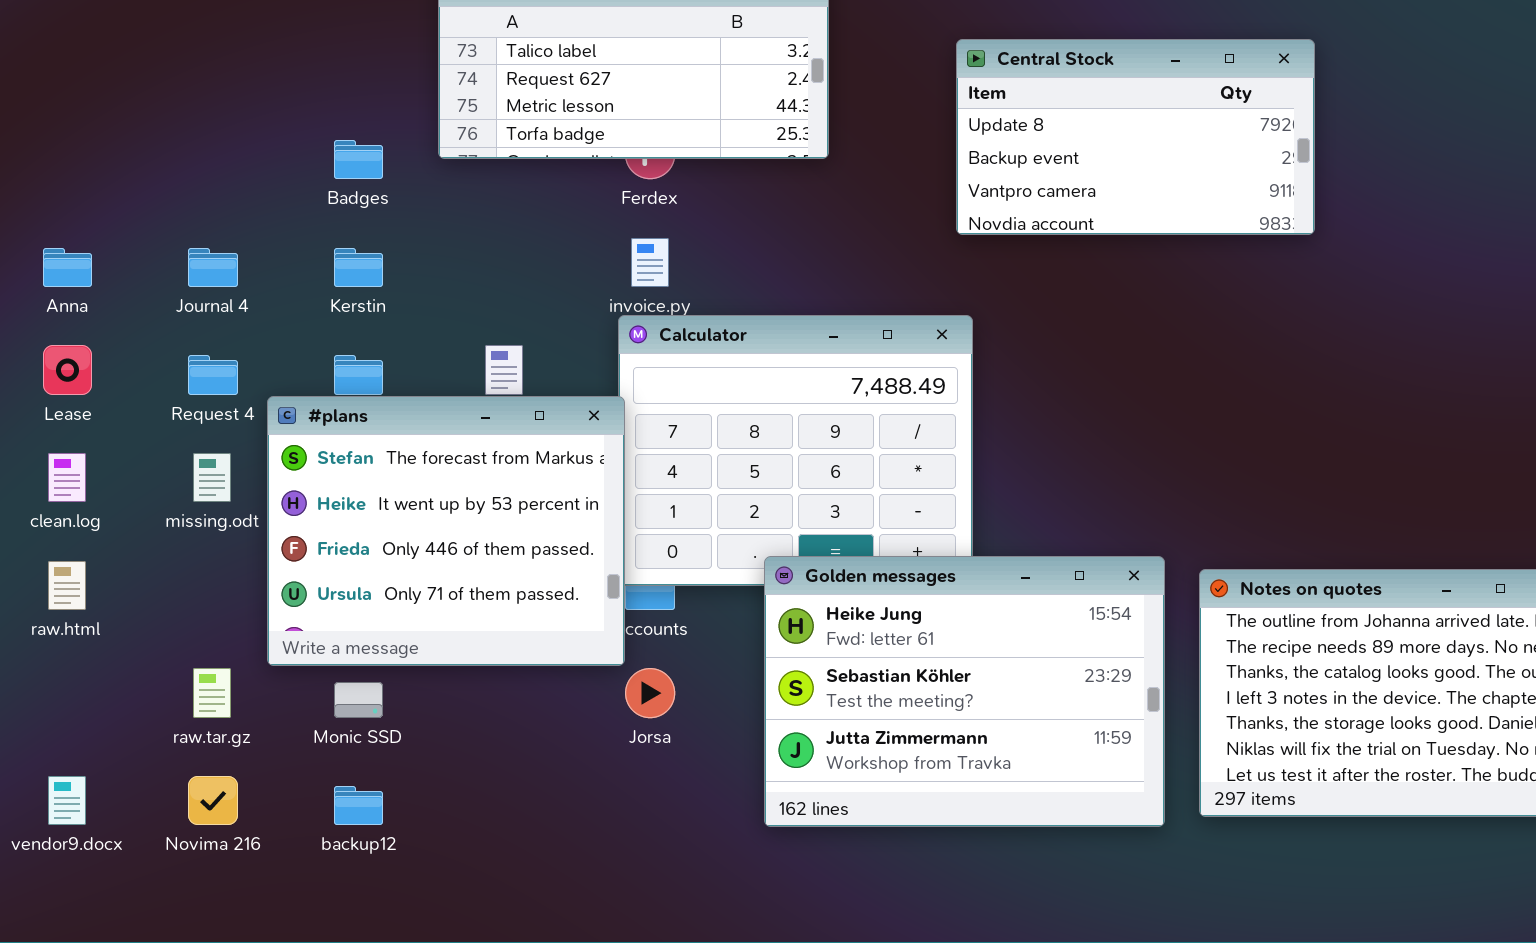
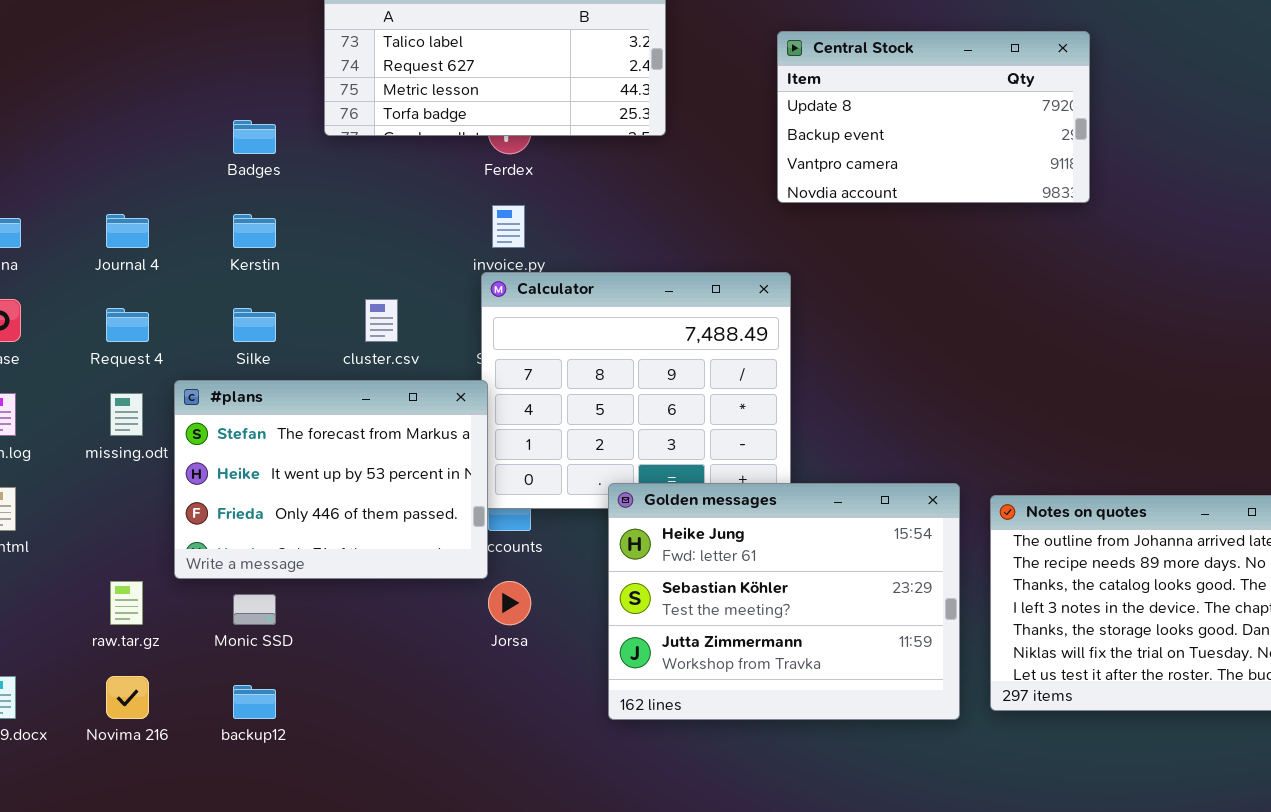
#plans: [267,396,625,666] -> [174,380,488,579], resized

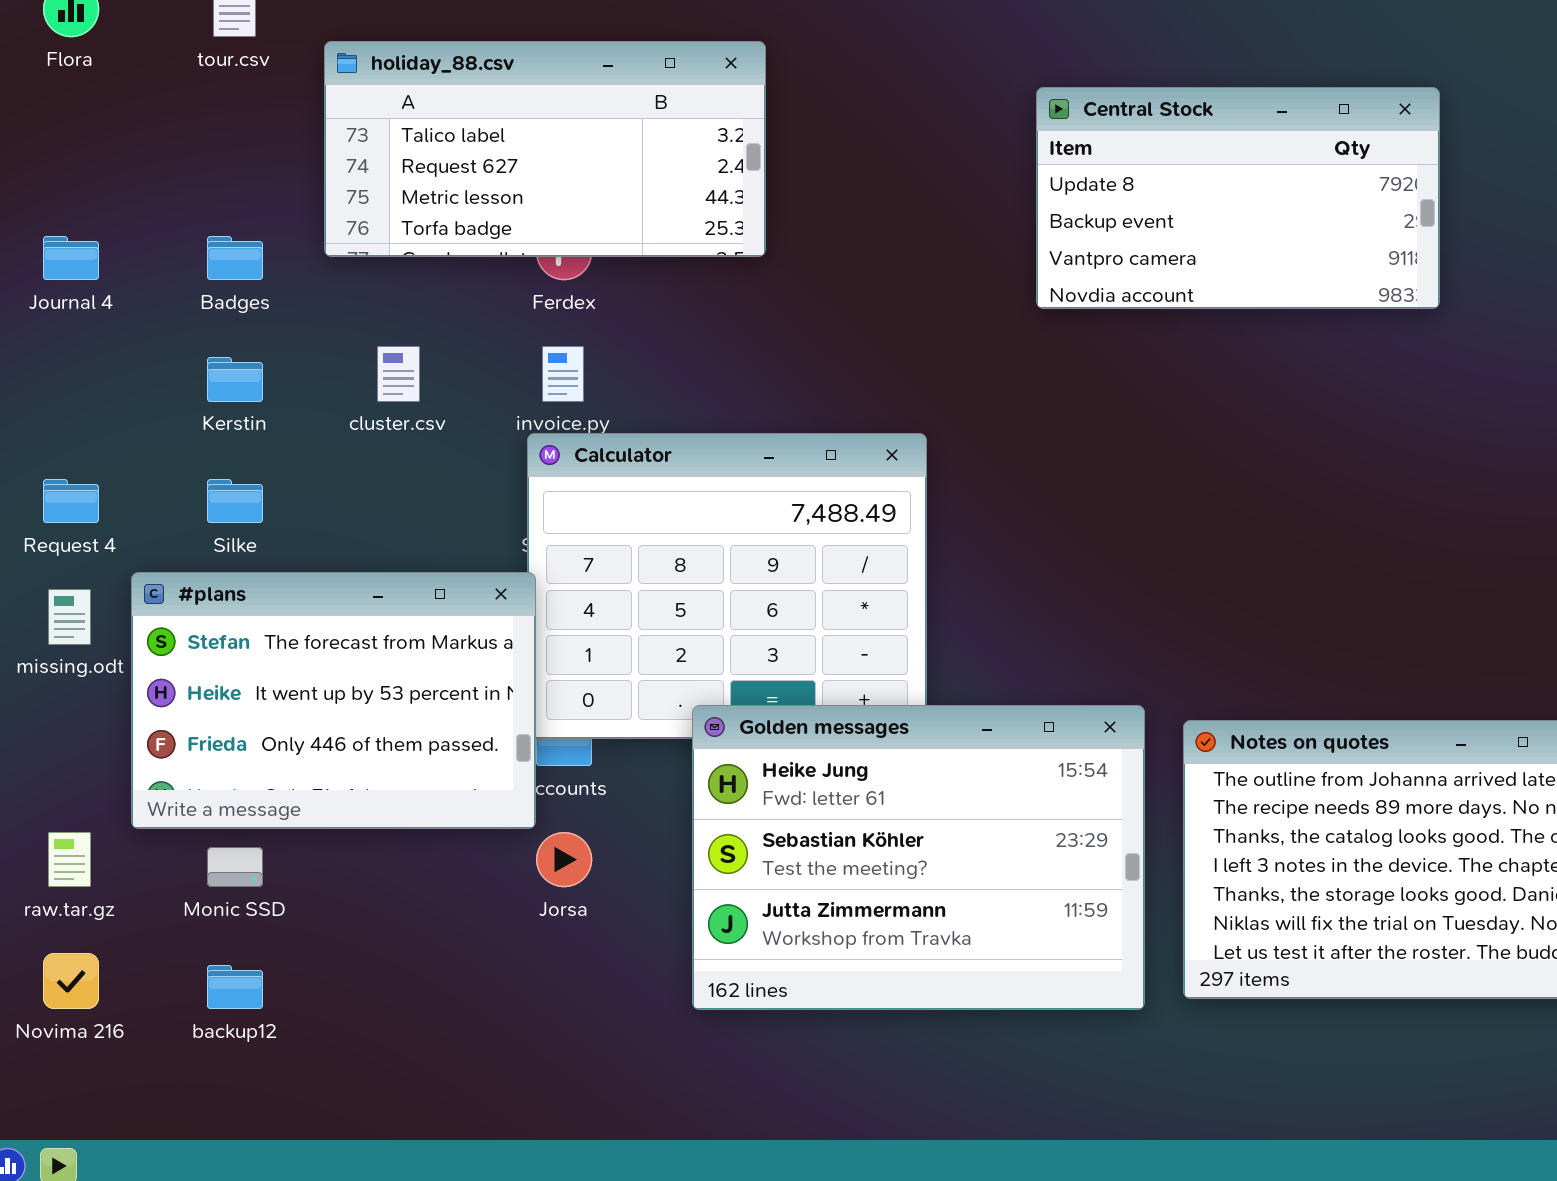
Central Stock: [777,31,1090,203] -> [1036,87,1440,309], moved
Journal 4: [106,214,149,248] -> [43,236,99,280], moved
cluster.csv: [365,299,398,342] -> [377,346,420,402], moved

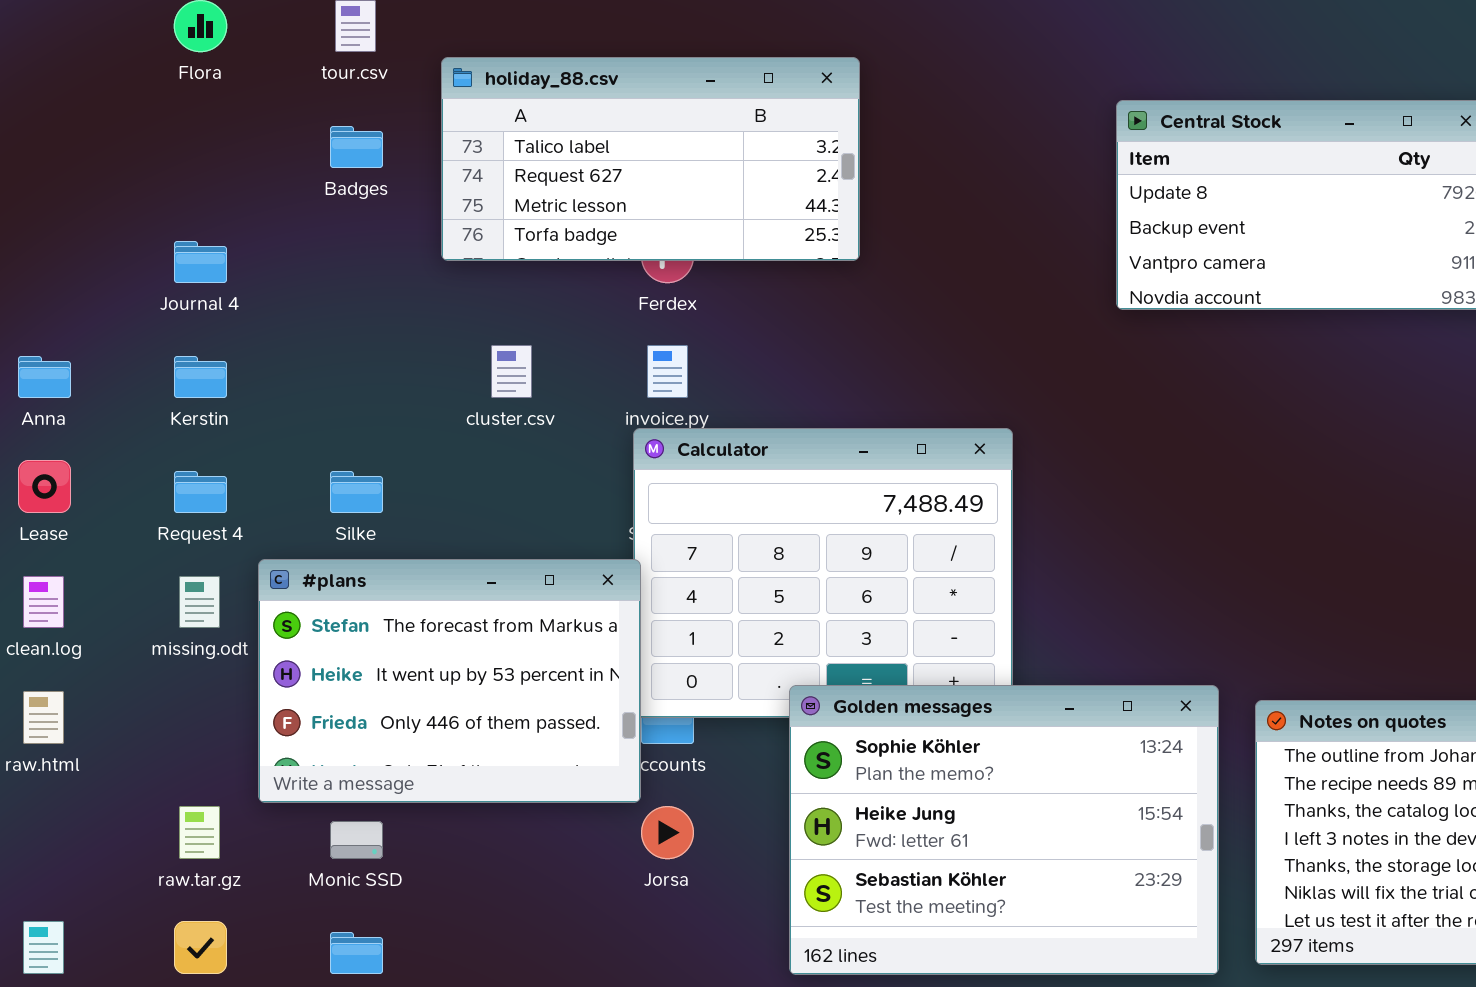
Badges: [207,236,263,280] -> [330,126,383,168], moved
Kerstin: [207,357,263,402] -> [174,356,227,398], moved
Golden messages: [692,705,1145,1010] -> [789,685,1219,975], scrolled up 1 row

